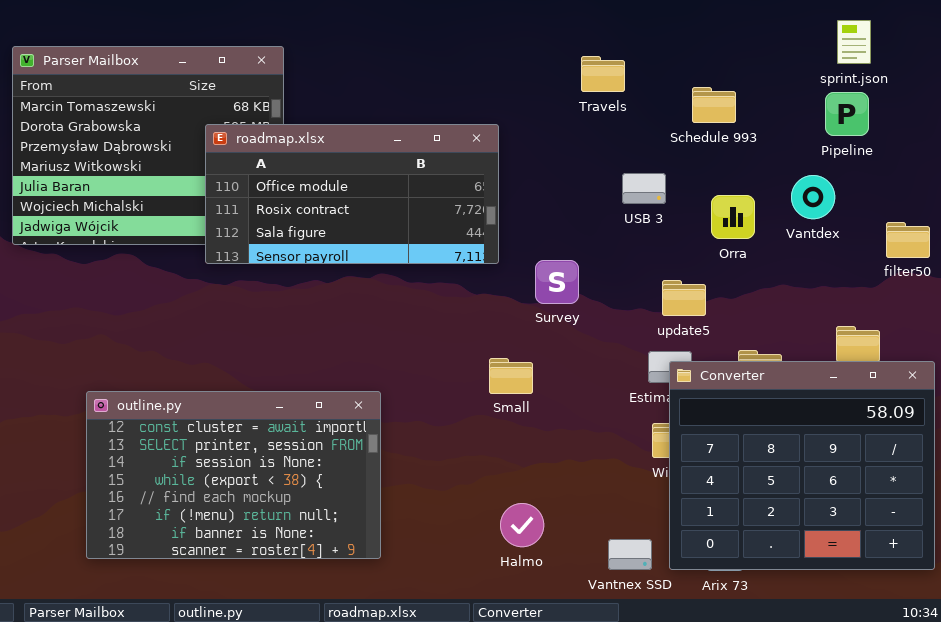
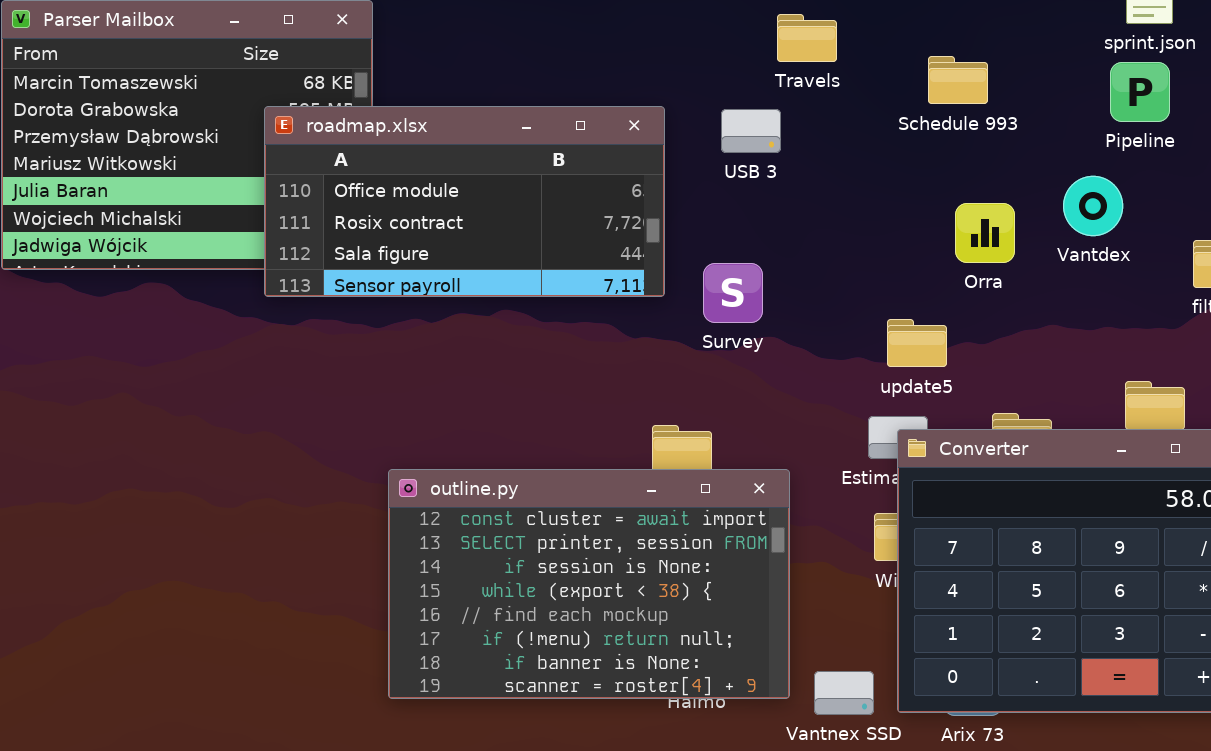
USB 3: [622,173,666,204] -> [721,109,781,153], moved
Survey: [535,260,579,304] -> [703,263,763,323], moved
outline.py: [86,391,381,559] -> [388,469,790,699], moved

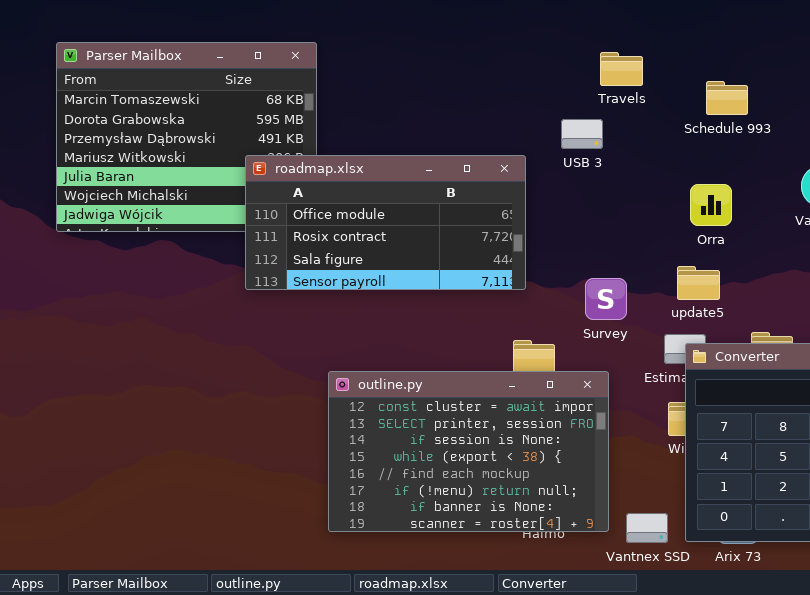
roadmap.xlsx: [264,106,665,297] -> [245,155,526,290], moved
Orra: [955,203,1015,263] -> [690,184,732,226], moved
Survey: [703,263,763,323] -> [585,278,627,320], moved

